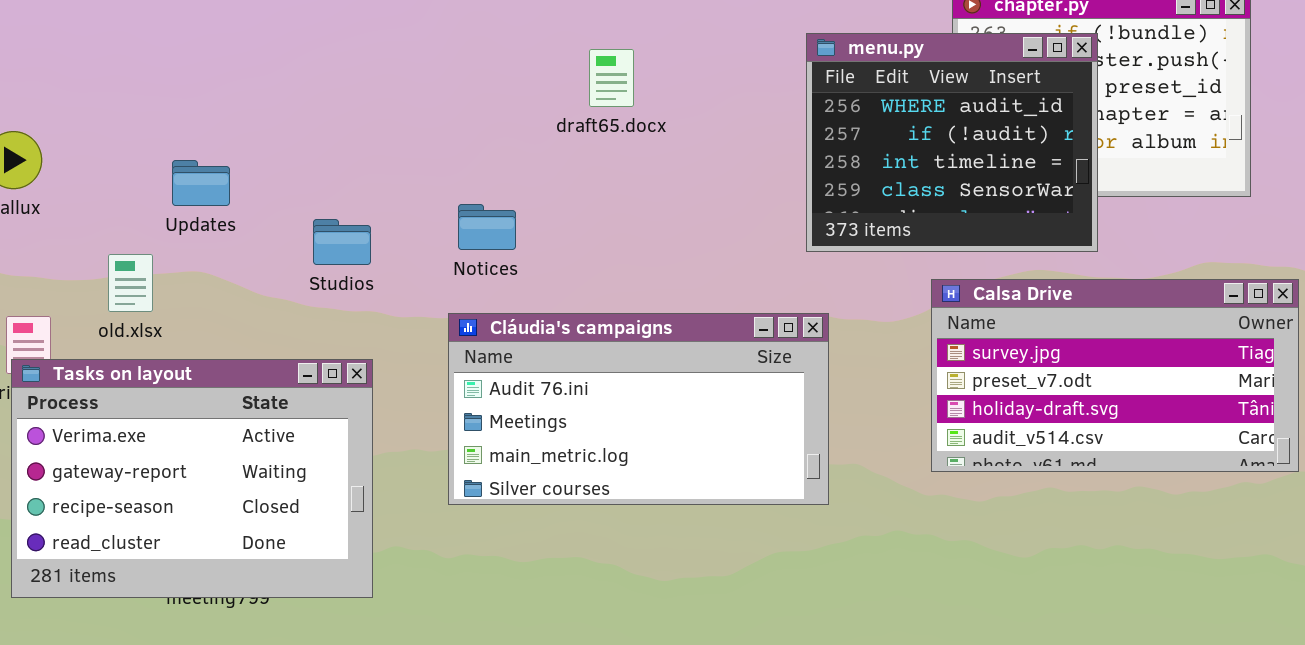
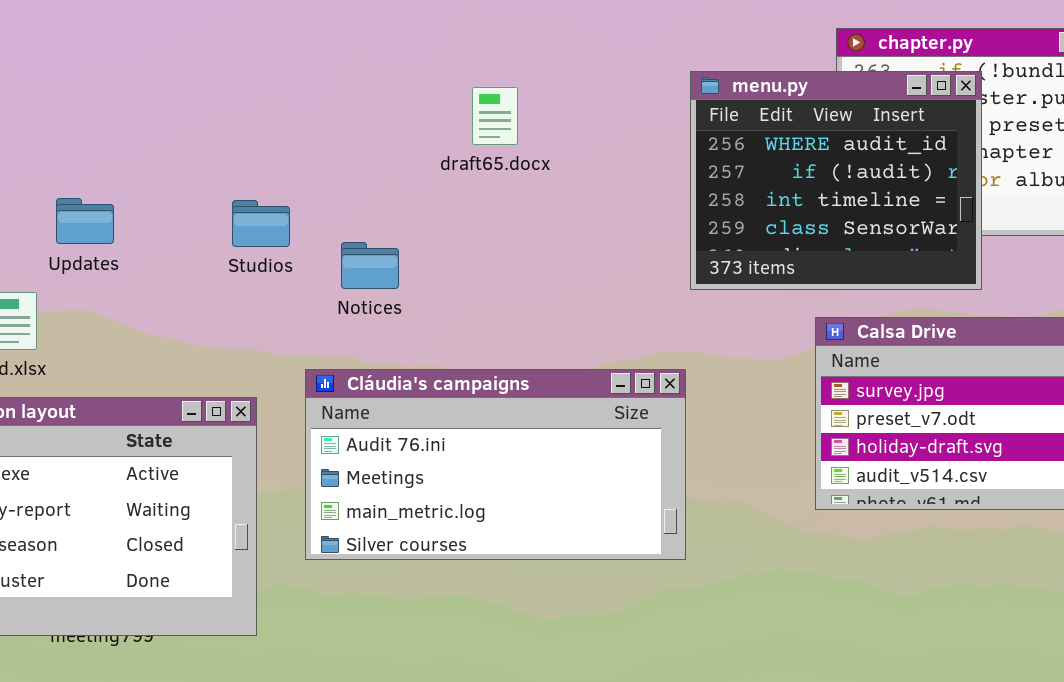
Studios: [313,219,371,265] -> [232,200,290,247], moved
Cláudia's campaigns: [448,313,829,505] -> [305,369,686,560], moved

